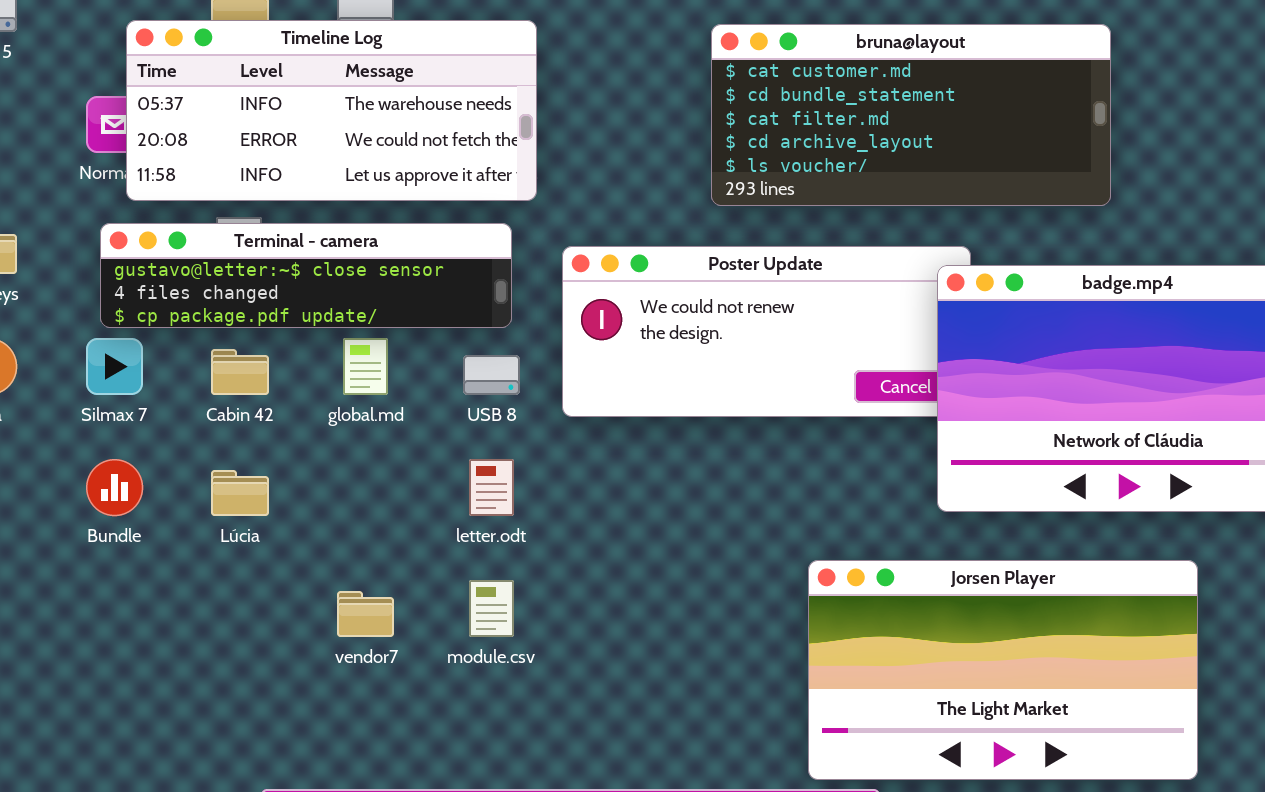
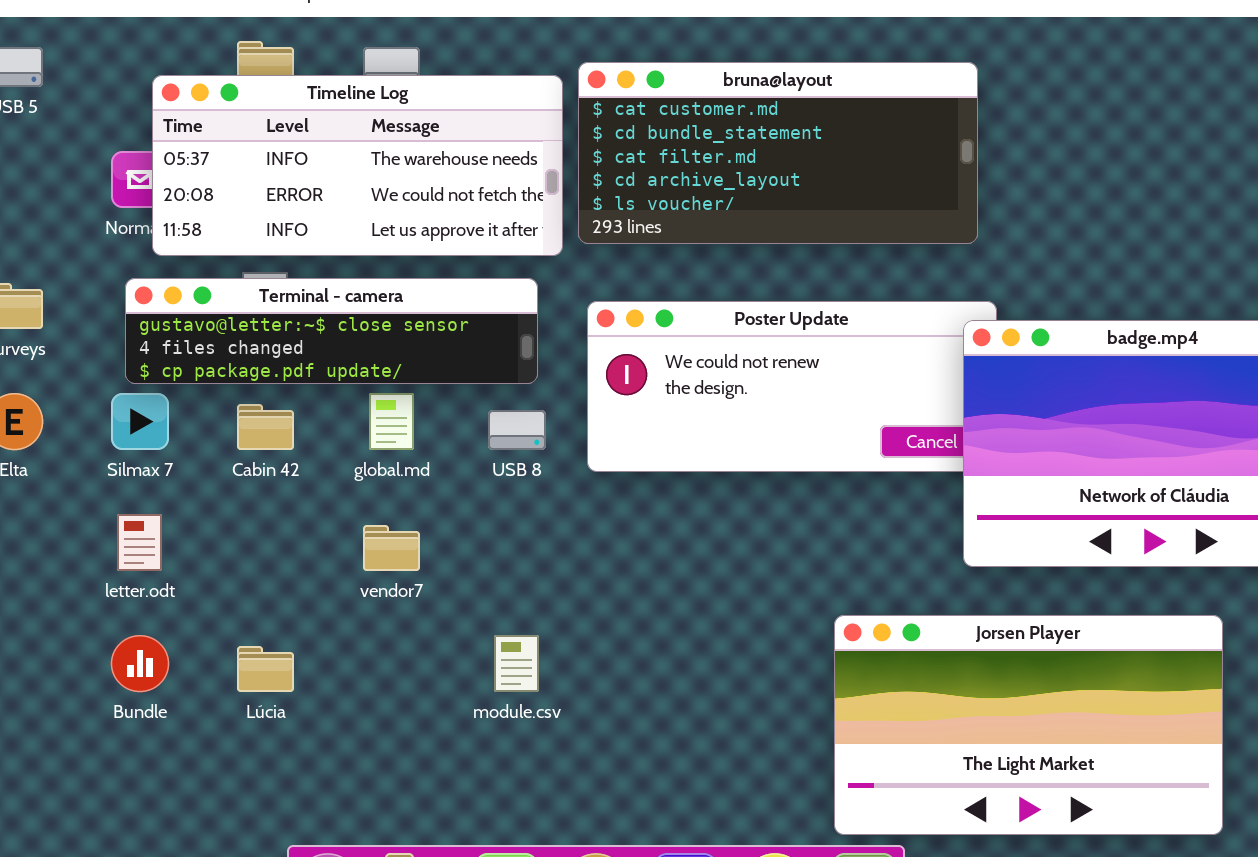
bruna@layout: [711,24,1111,206] -> [578,62,978,244], moved
Bundle: [86,459,143,516] -> [111,635,169,692], moved
letter.odt: [469,459,514,516] -> [117,514,162,571], moved
Lúcia: [211,470,269,516] -> [237,646,294,692], moved
vendor7: [337,591,394,637] -> [363,525,420,571], moved

